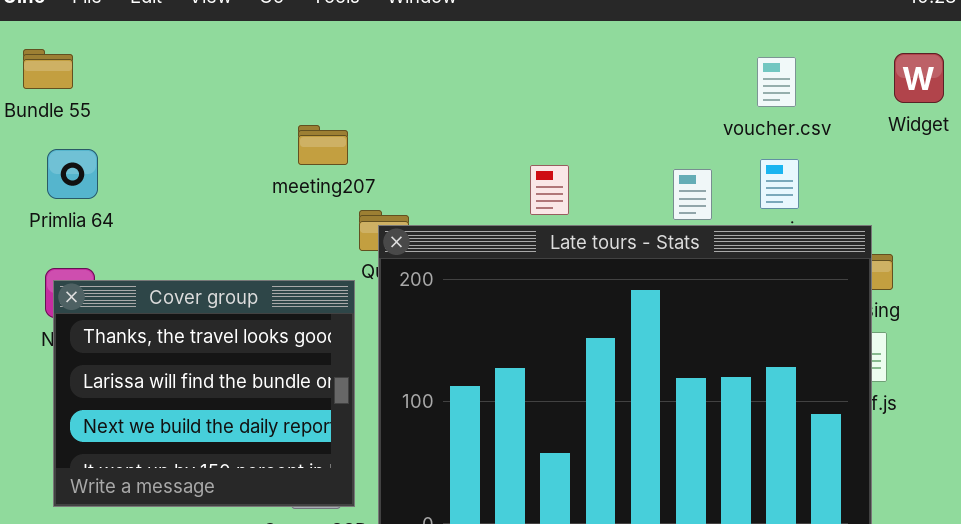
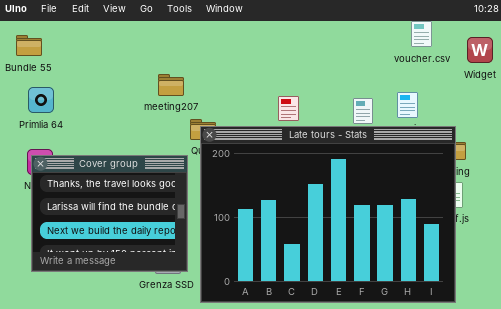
voucher.csv: [757,57,796,107] -> [411,21,432,47], moved

